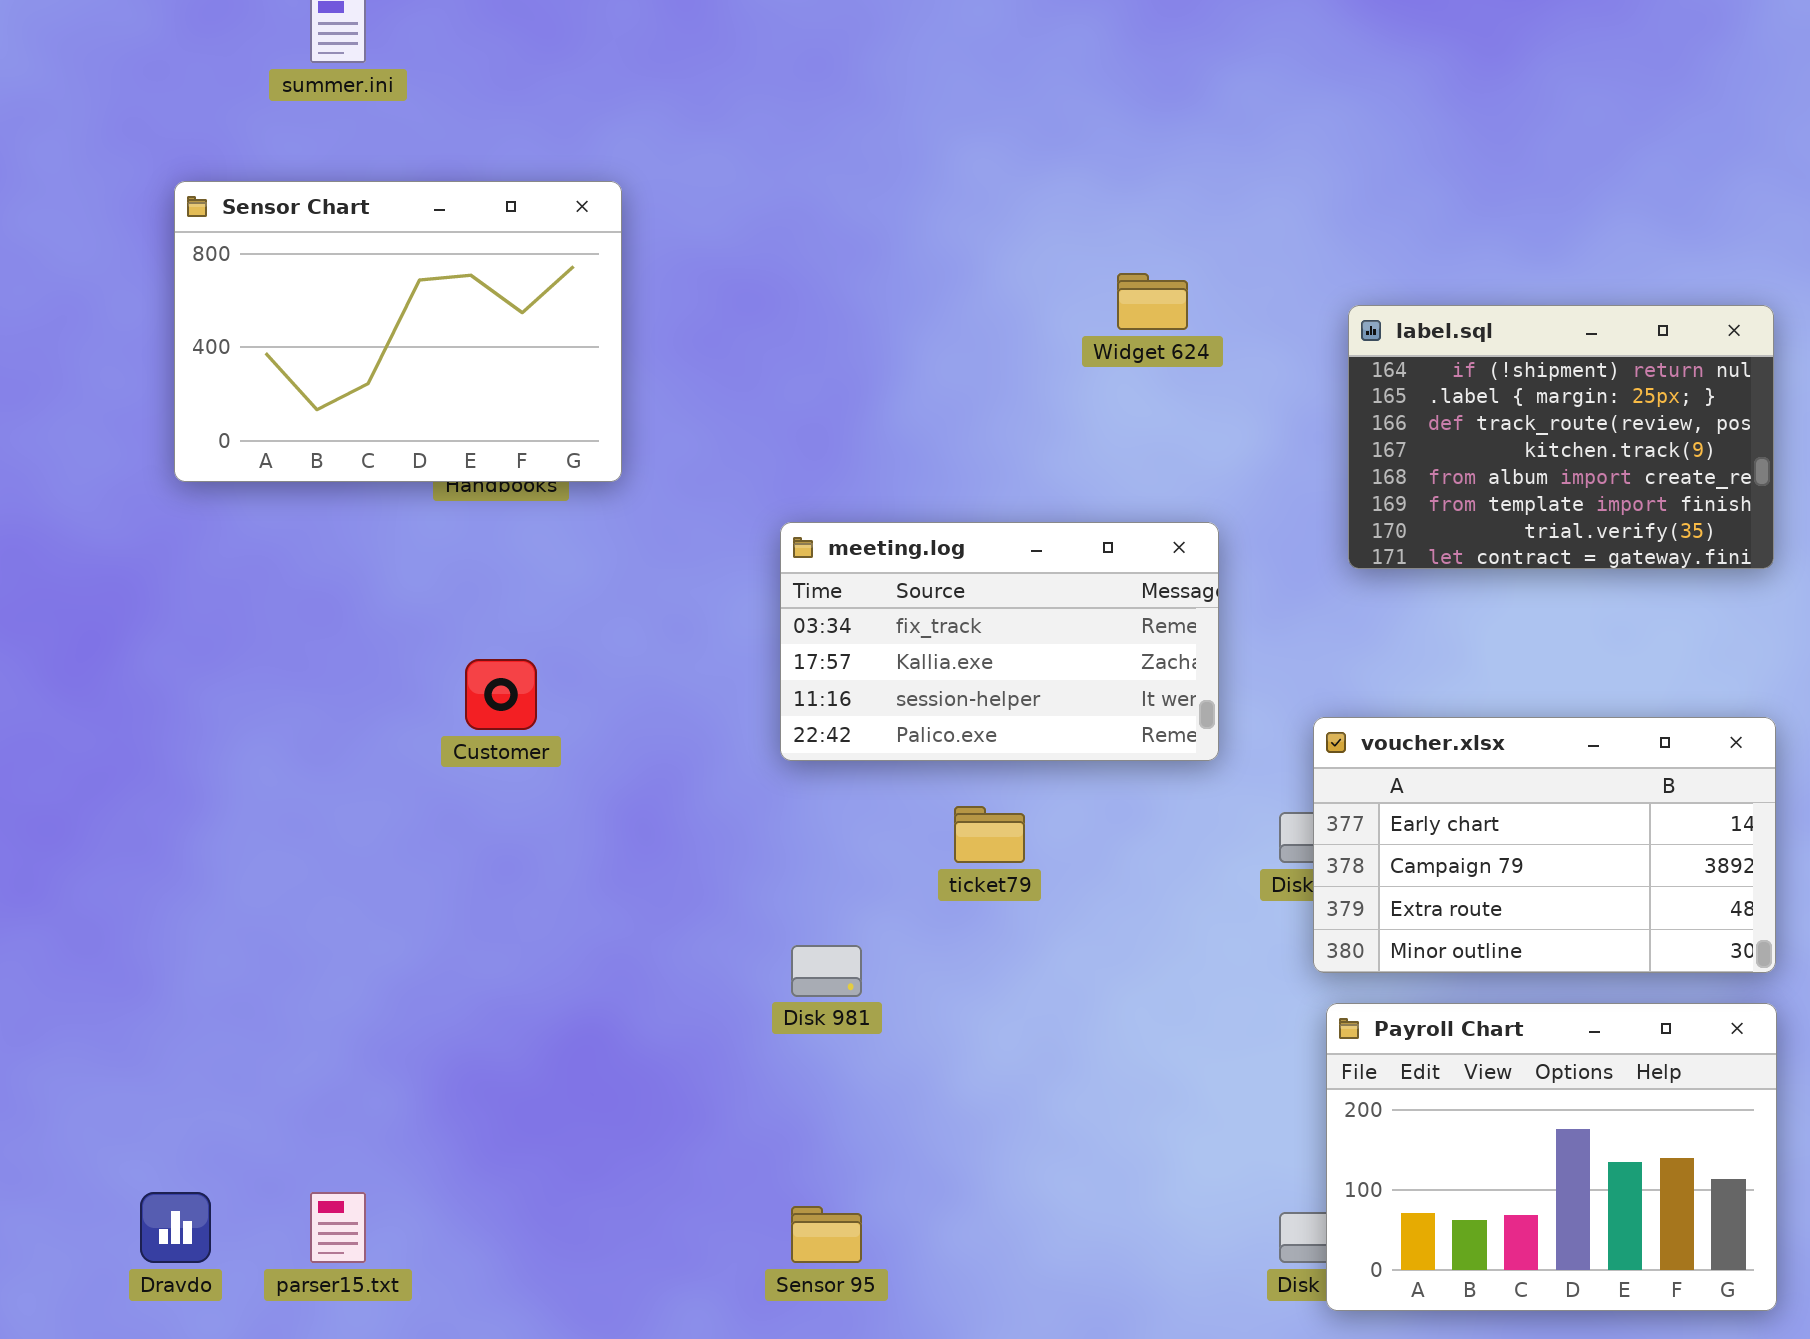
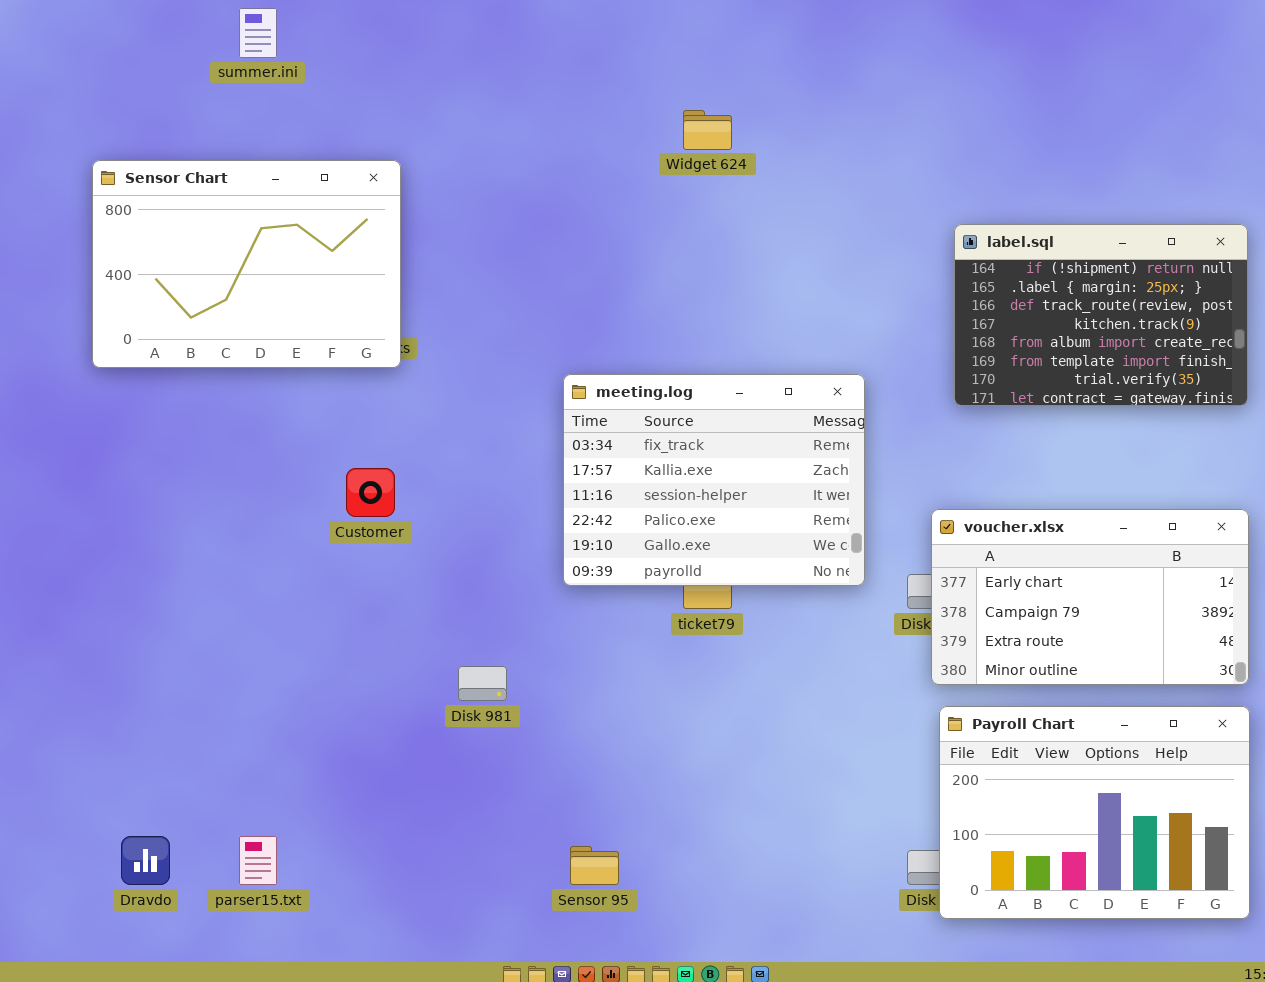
Sensor Chart: [174,181,622,482] -> [92,160,401,368], moved
Widget 624: [1117,273,1188,330] -> [683,110,732,150], moved
meeting.log: [780,522,1219,761] -> [563,374,865,586], resized
Disk 981: [791,945,862,997] -> [458,666,507,701], moved

